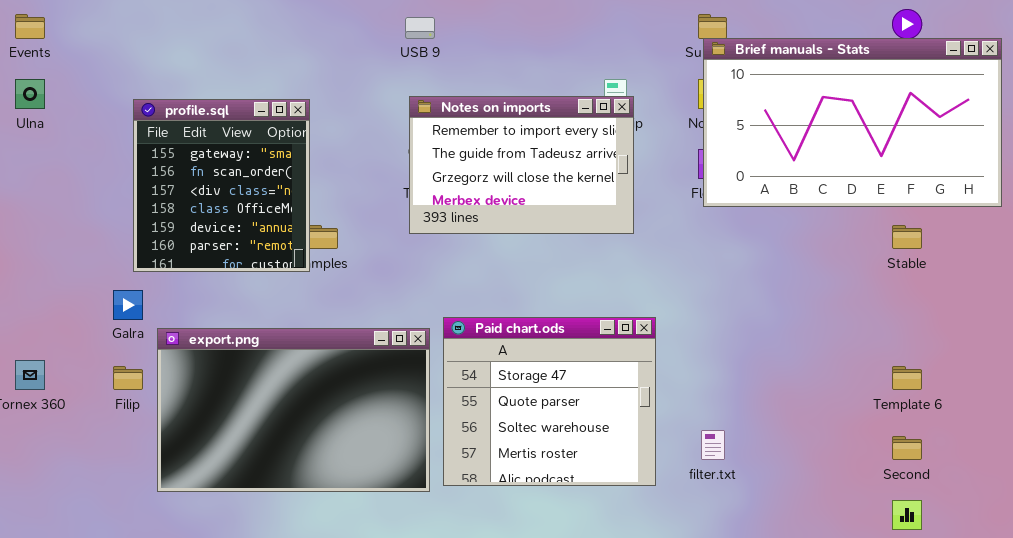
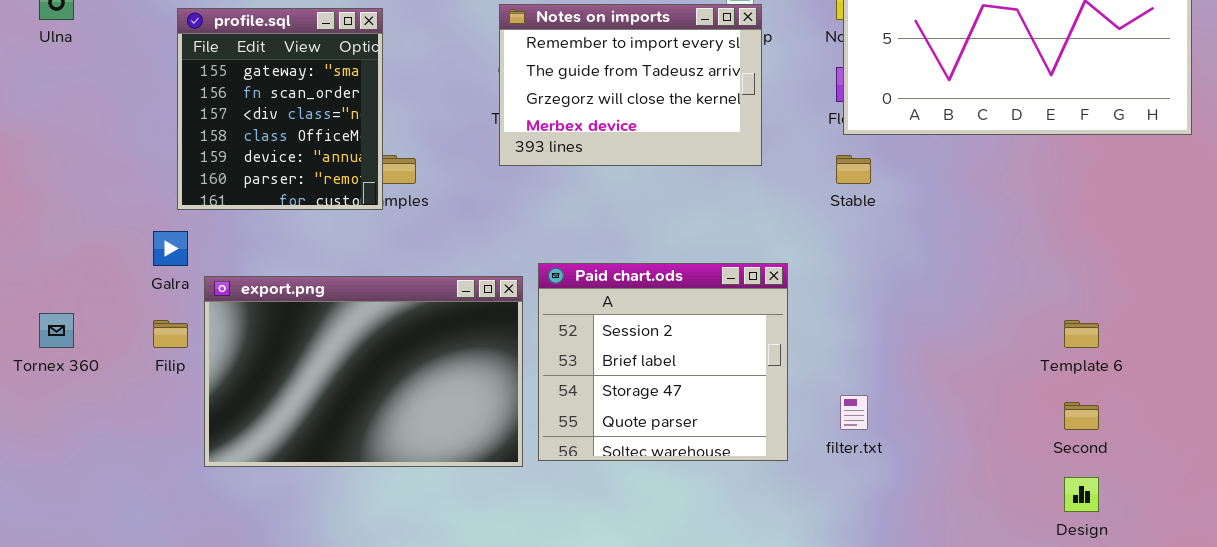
Stable: [892,225,922,249] -> [836,155,871,184], moved
Paid chart.ods: [443,317,656,486] -> [538,263,788,461], scrolled up 2 rows

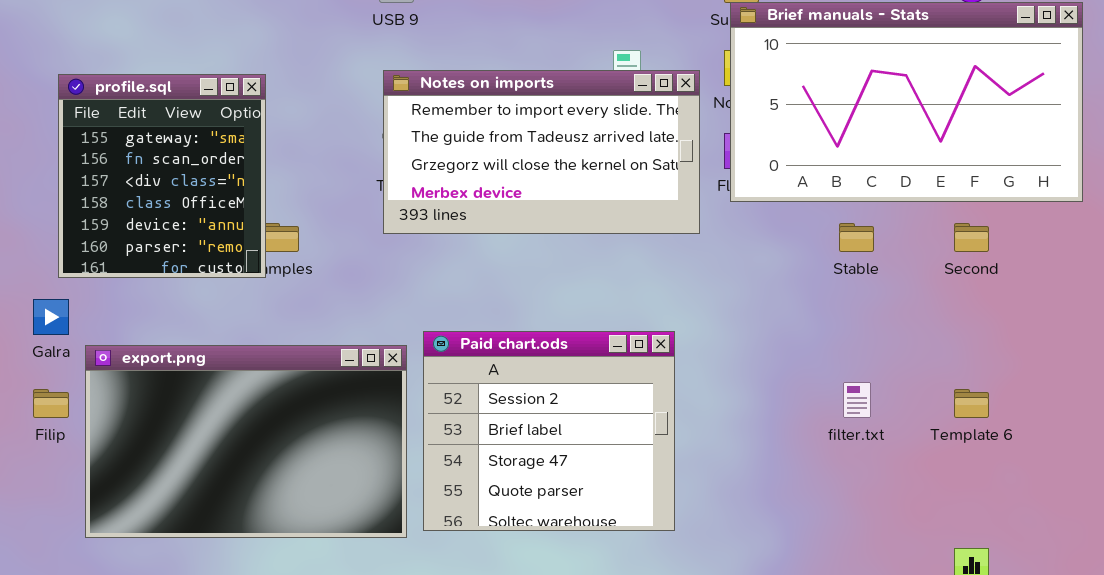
Notes on imports: [499,4,762,166] -> [383,70,700,234], resized
Stable: [836,155,871,184] -> [839,223,874,252], moved
filter.txt: [840,395,868,430] -> [843,382,871,418], moved
Second: [1064,402,1099,430] -> [954,223,989,252], moved

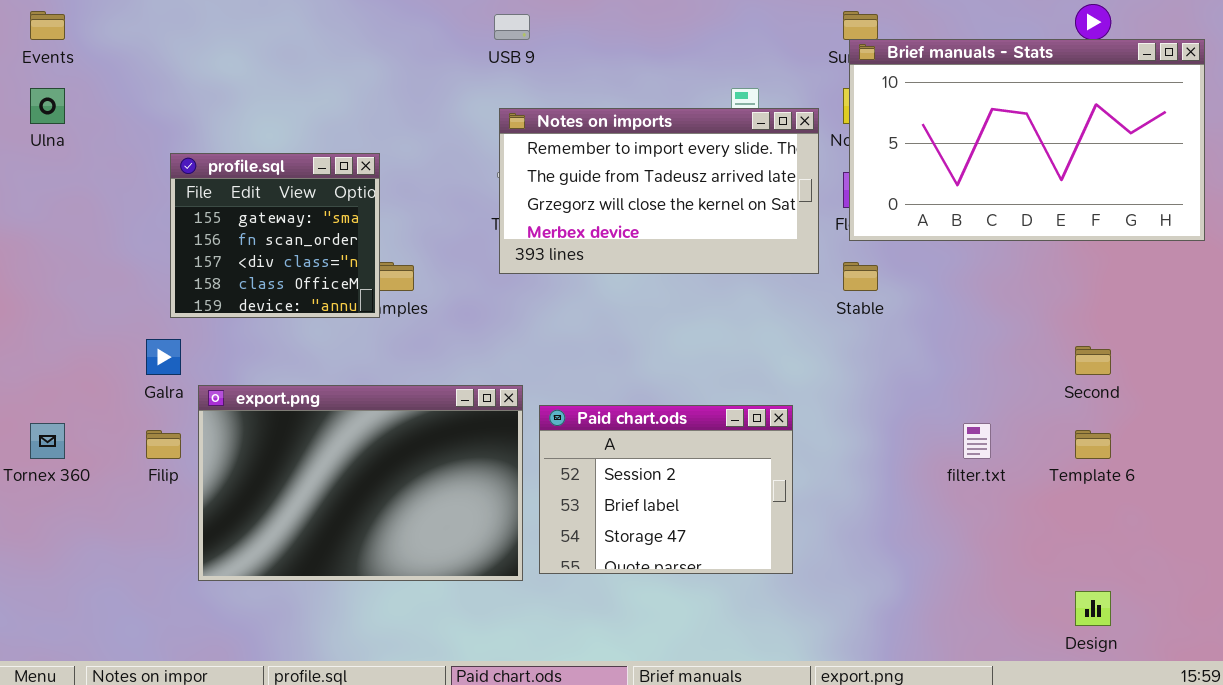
profile.sql: [58,74,266,278] -> [170,153,380,318], resized
Stable: [839,223,874,252] -> [843,262,878,291], moved
Second: [954,223,989,252] -> [1075,346,1111,375], moved
Paid chart.ods: [423,331,675,531] -> [539,405,793,574], resized

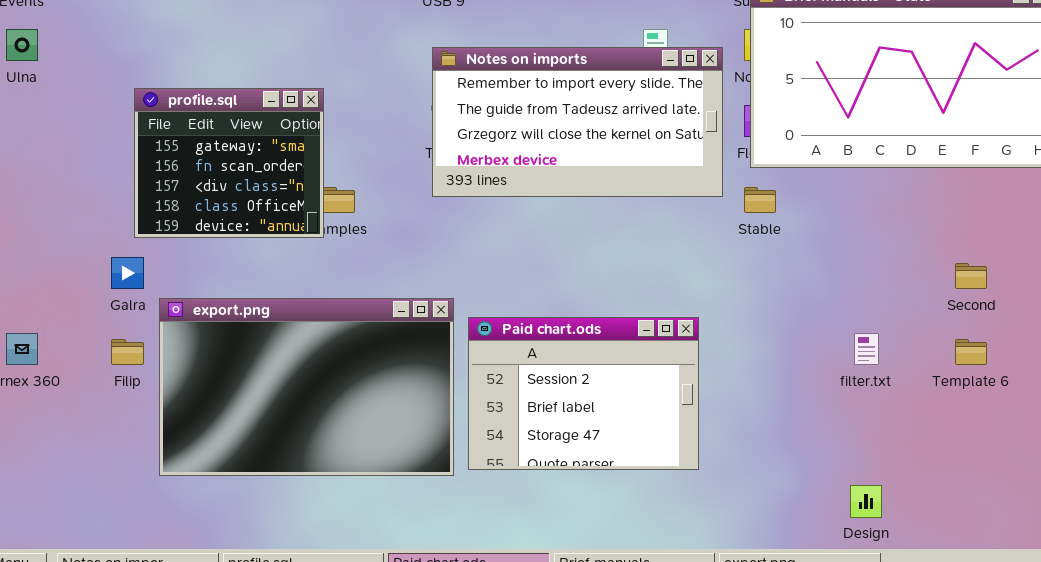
Design: [1075,591,1111,626] -> [850,485,882,518], moved

